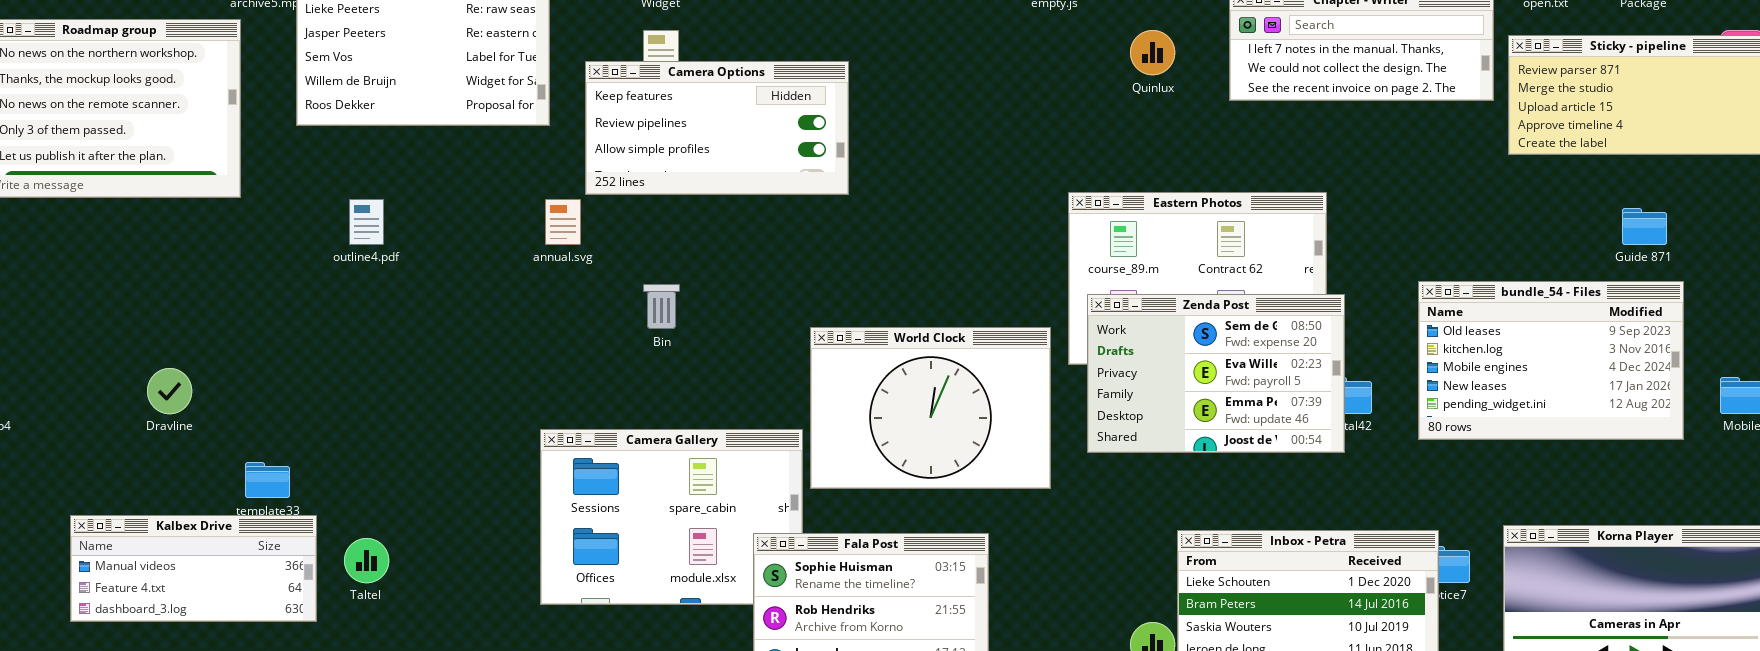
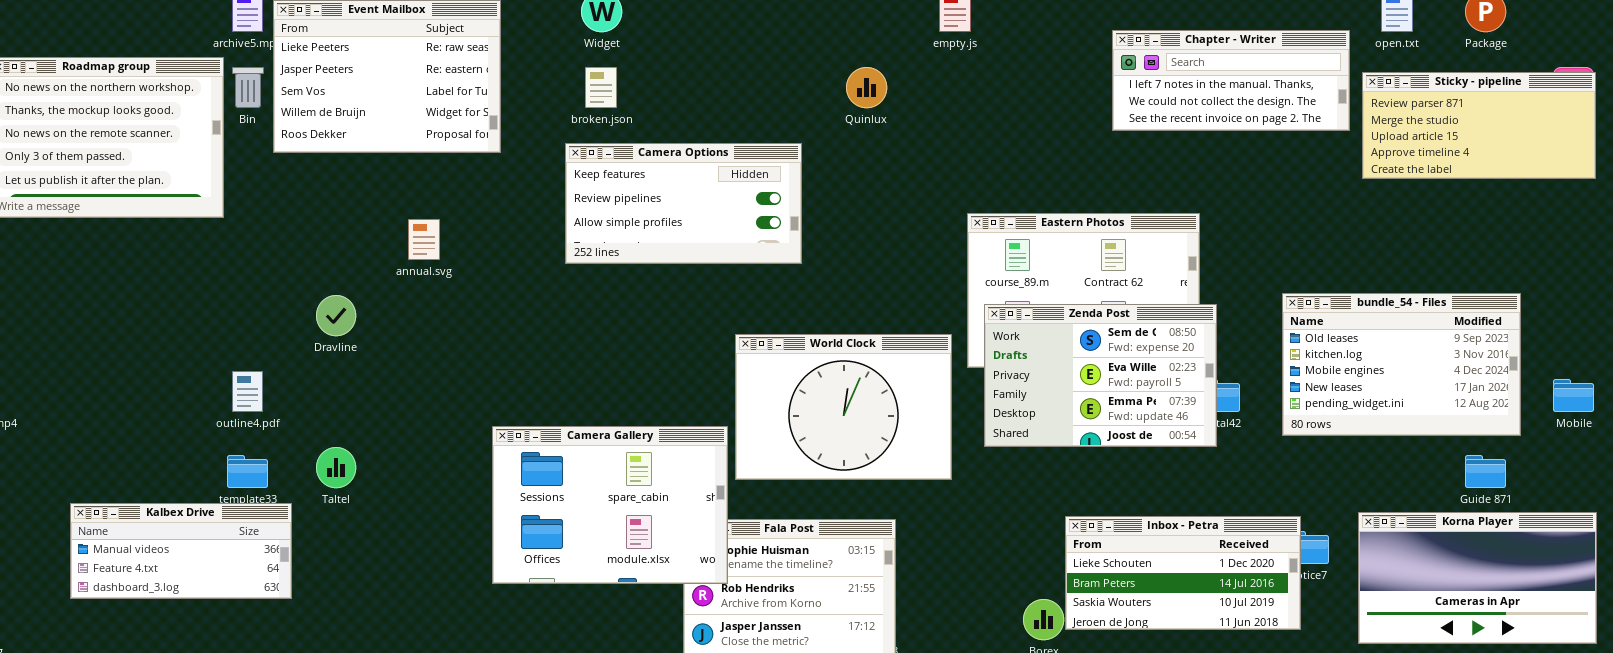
Quinlux: [1130,30,1175,75] -> [846,67,887,108], moved
Camera Options: [585,61,849,195] -> [565,143,802,264], moved
outline4.pdf: [349,199,384,245] -> [232,371,263,412], moved
annual.svg: [545,199,581,245] -> [408,219,440,260], moved
Guide 871: [1622,208,1667,245] -> [1465,455,1506,488], moved
Bin: [643,284,680,329] -> [232,67,264,108], moved
Dravline: [147,368,192,414] -> [316,295,356,336], moved
Camera Gallery: [540,429,803,605] -> [492,426,728,584], raised
Taltel: [344,538,389,583] -> [316,447,356,488], moved

